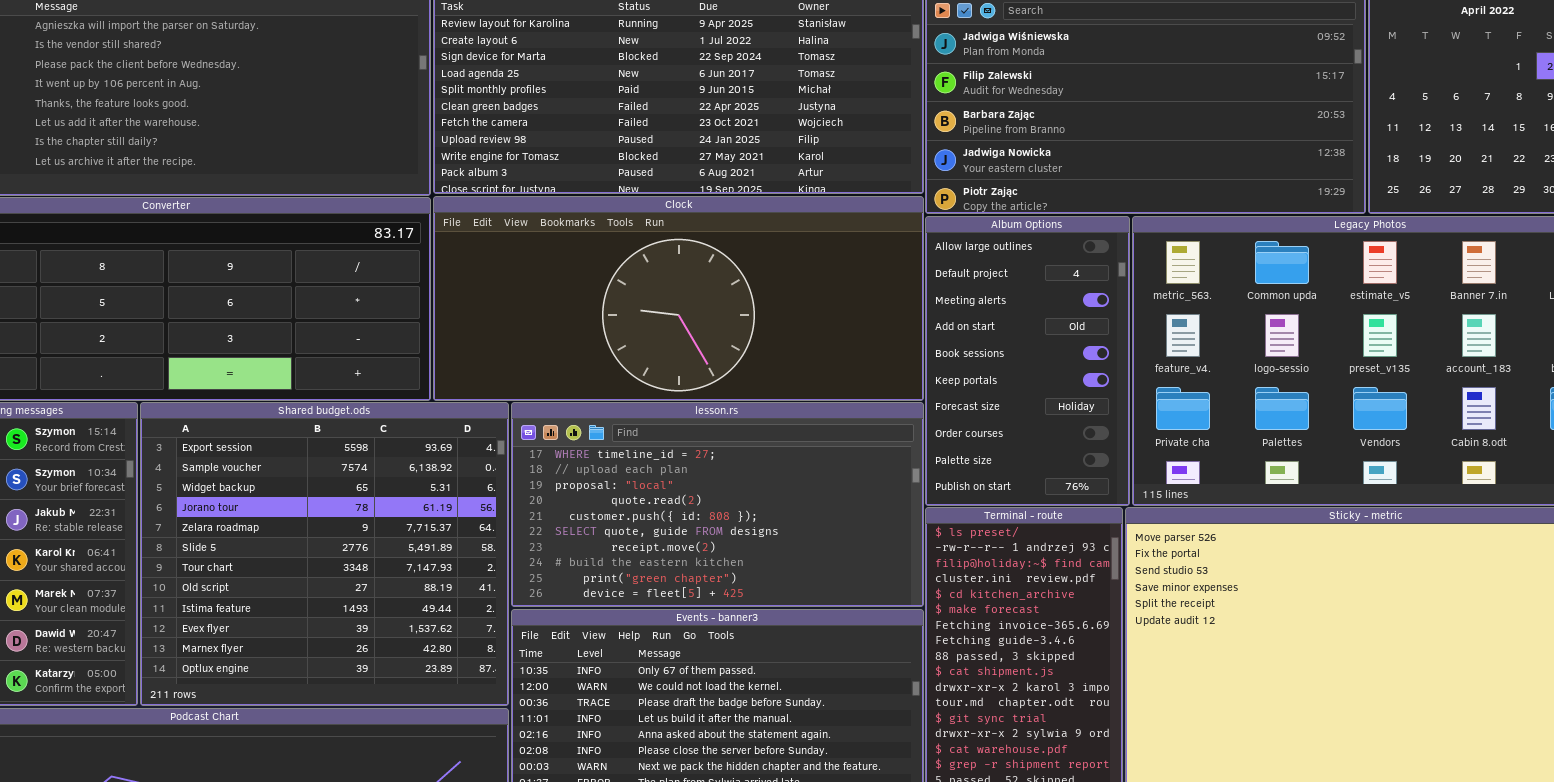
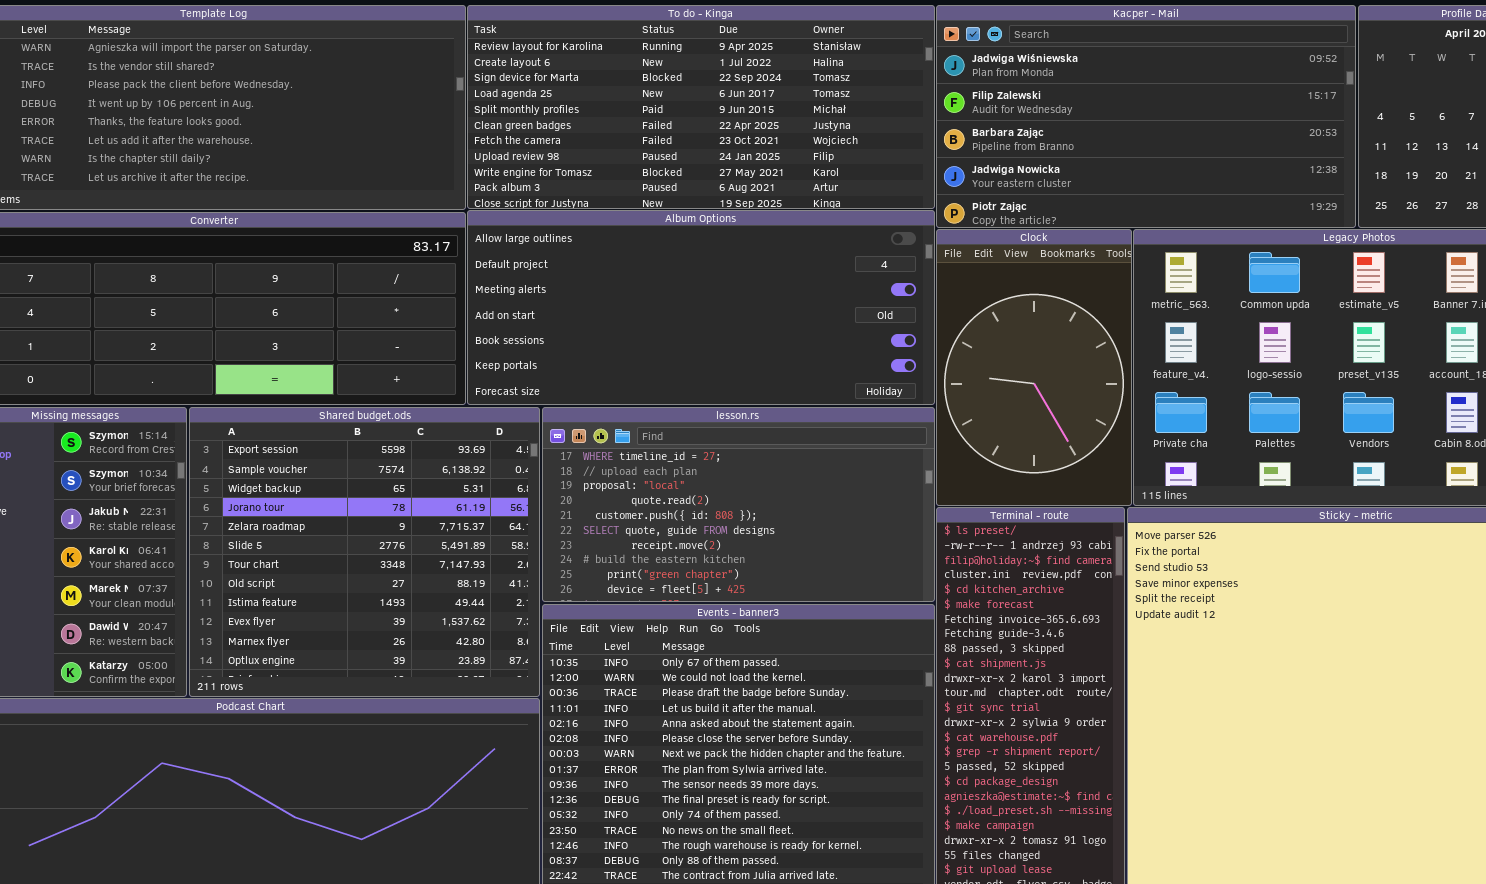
Clock: [433,196,924,401] -> [936,229,1132,506], moved, resized
Album Options: [925,216,1130,506] -> [467,210,935,405], moved, resized

